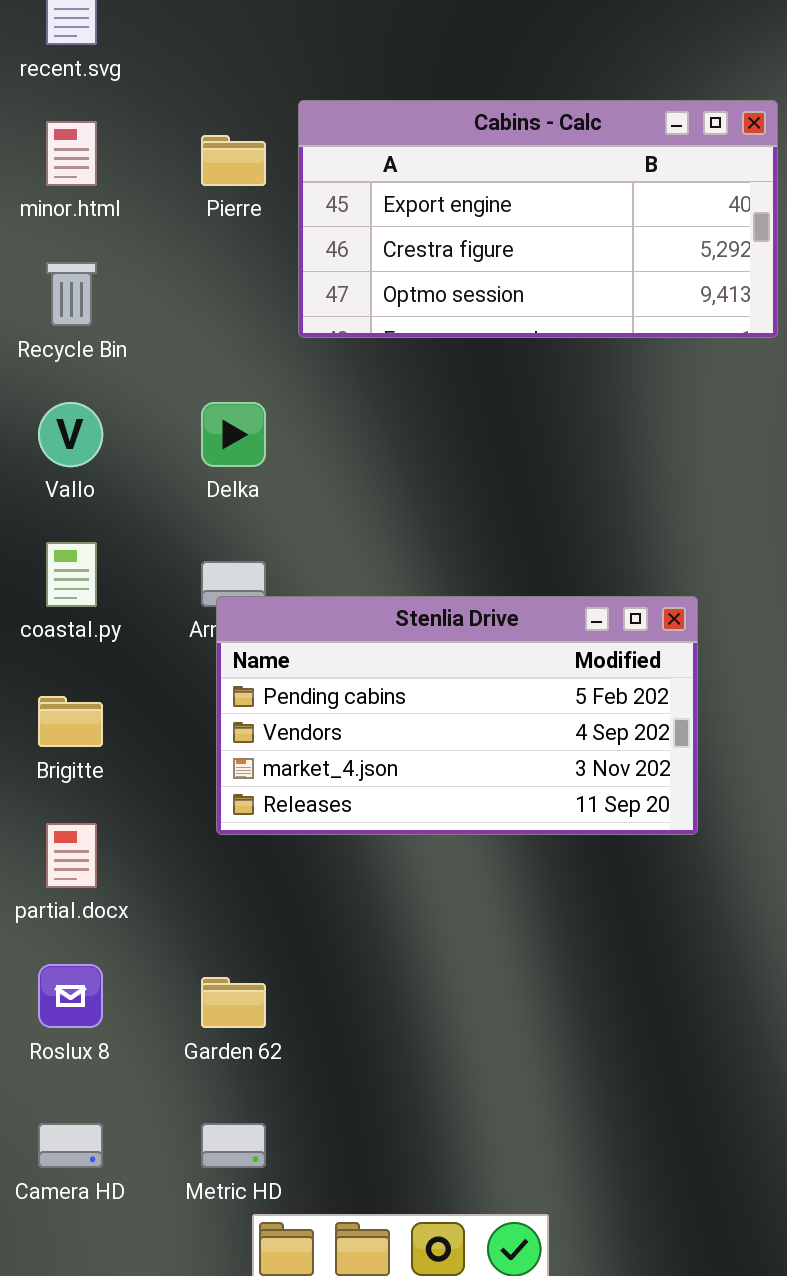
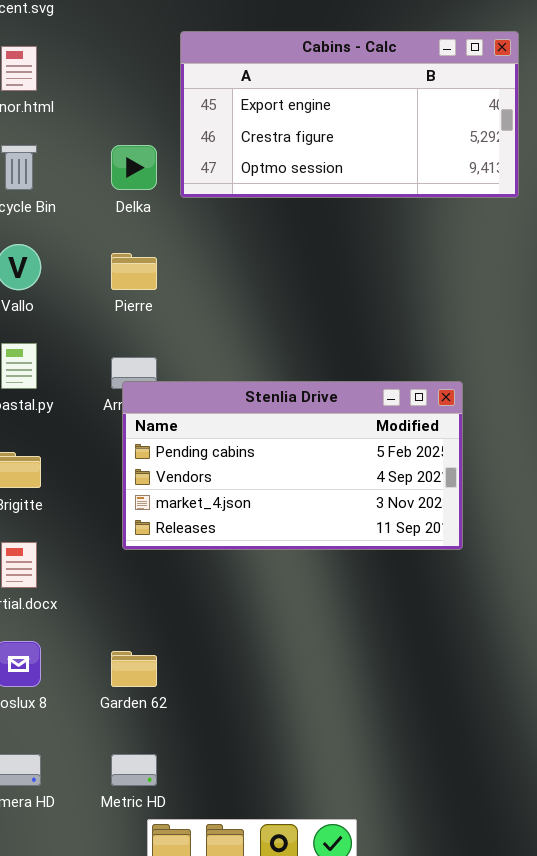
Pierre: [201,135,266,186] -> [111,253,157,290], moved
Delka: [201,402,266,467] -> [111,145,157,190], moved

